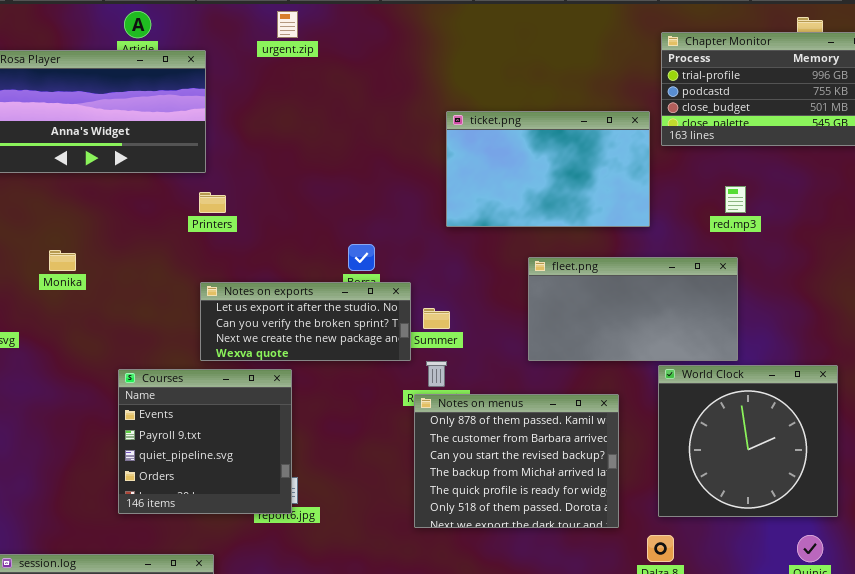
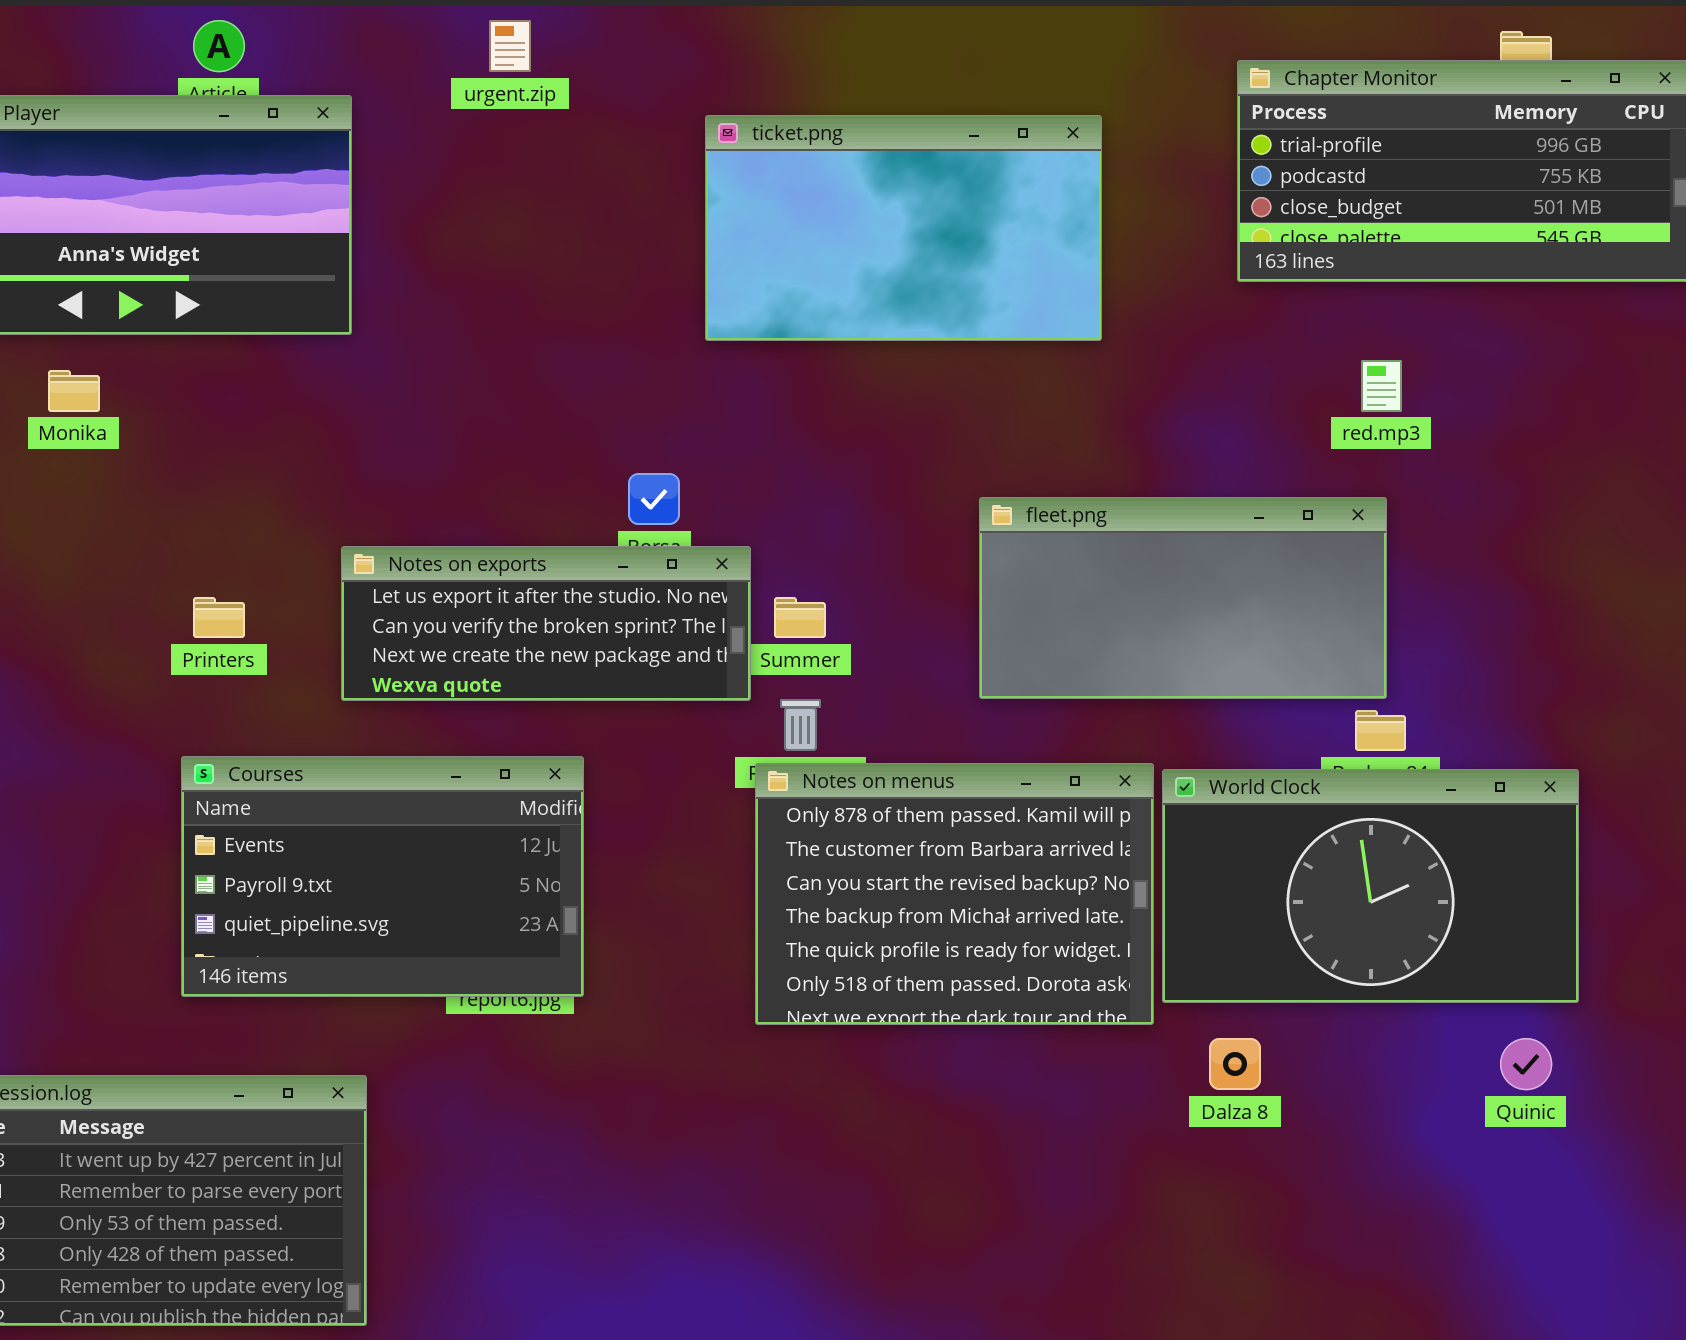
ticket.png: [446,111,650,227] -> [705,115,1102,341], moved
Printers: [199,192,226,213] -> [193,597,245,638], moved
Monika: [49,250,76,271] -> [48,370,100,412], moved
World Clock: [658,365,838,517] -> [1162,769,1579,1003], resized
Courses: [118,369,292,514] -> [181,756,584,997], resized

